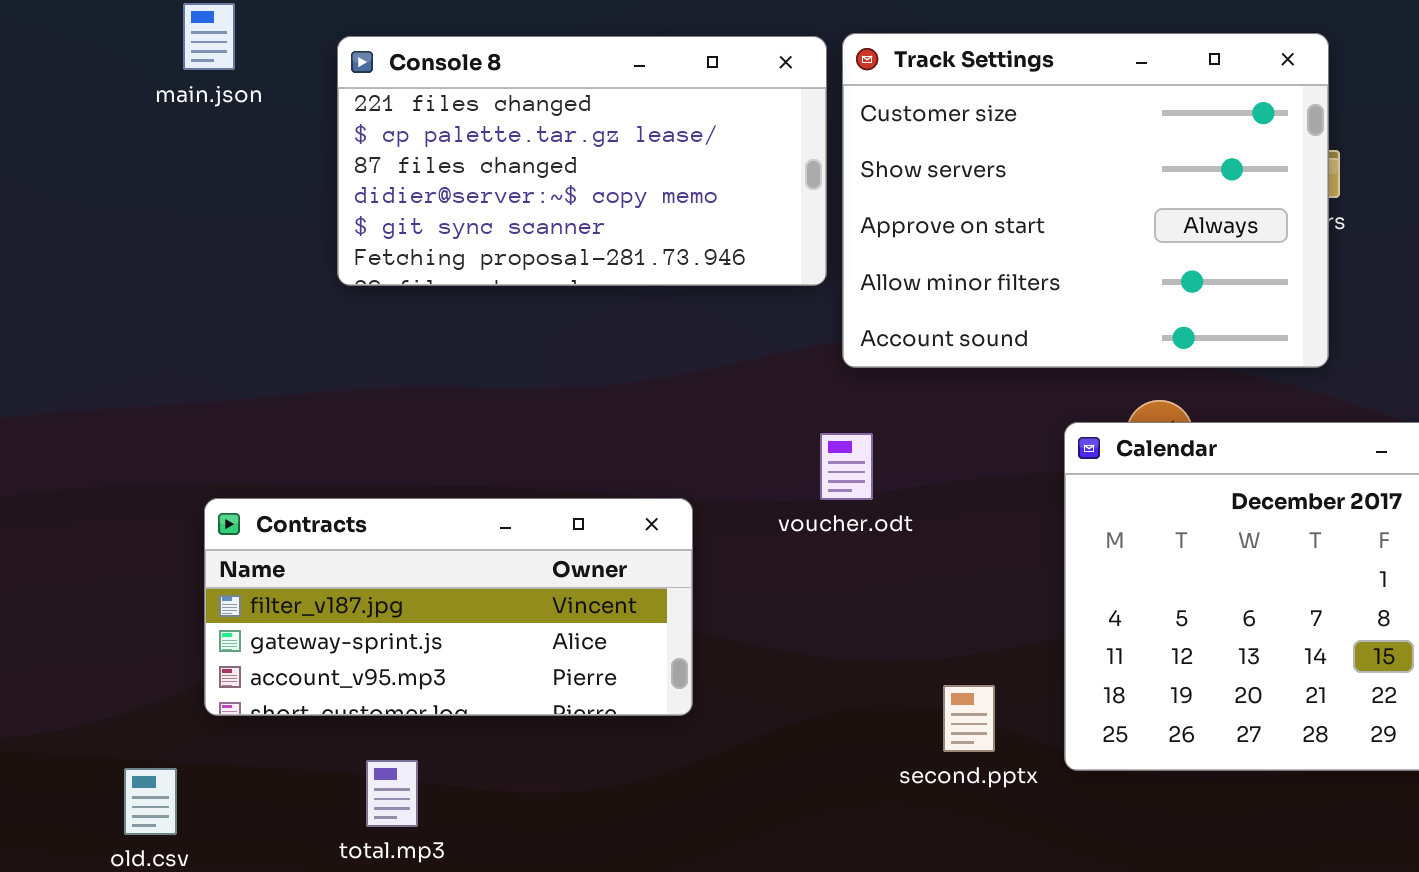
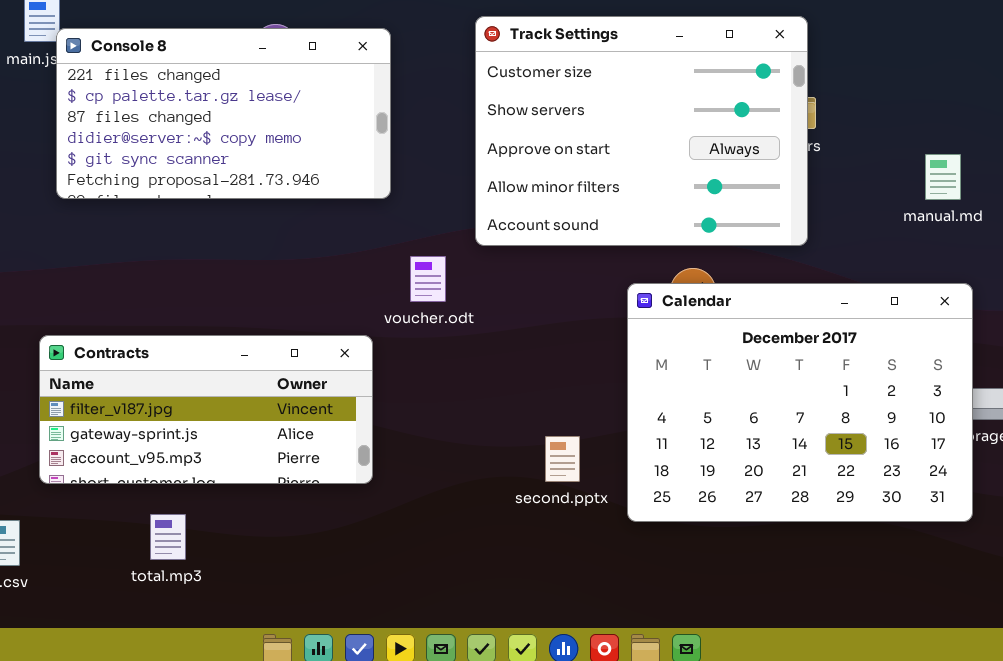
Console 8: [337,36,827,286] -> [56,28,391,199], moved
voucher.odt: [820,433,873,500] -> [410,256,446,302], moved
second.pptx: [943,685,995,752] -> [545,436,580,482], moved

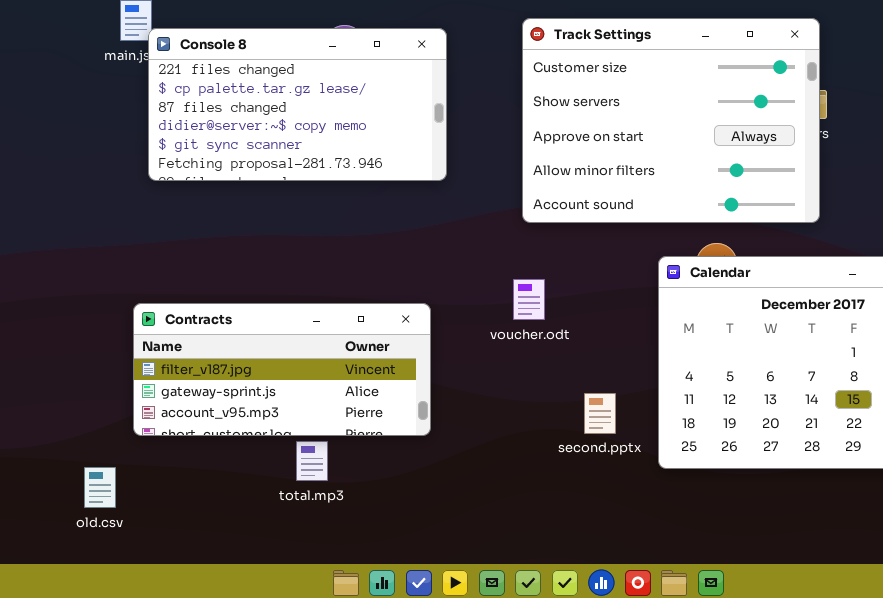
voucher.odt: [410,256,446,302] -> [513,279,545,320], moved
total.mp3: [150,514,186,560] -> [296,441,328,481], moved

